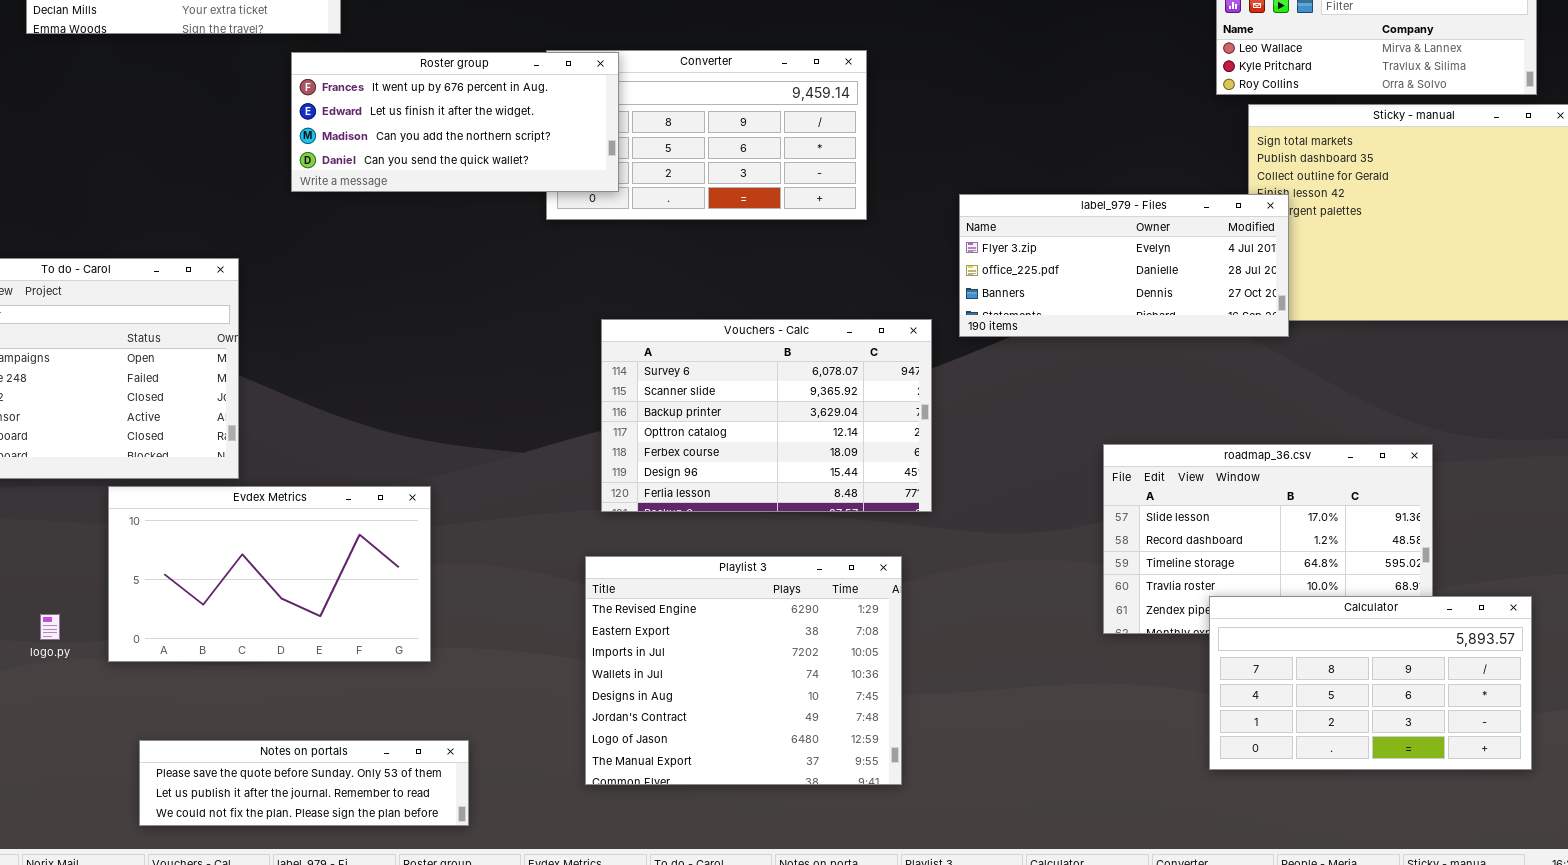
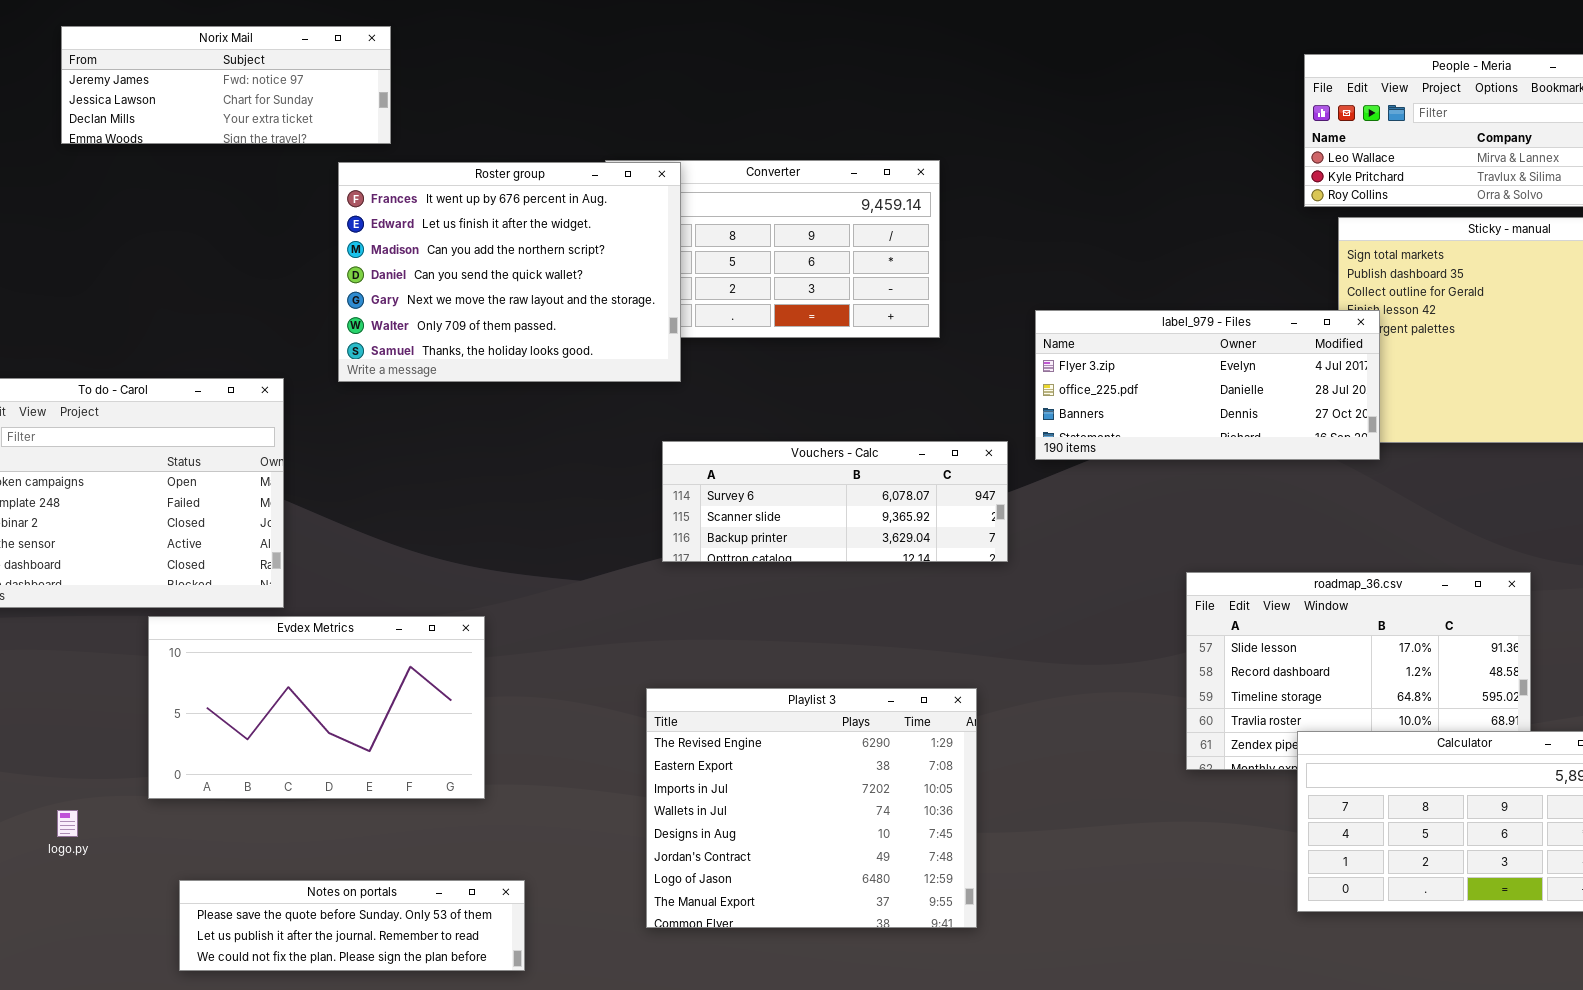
Roster group: [291,52,619,192] -> [338,162,681,382], resized
Vouchers - Calc: [601,319,932,512] -> [662,441,1008,562], resized
logo.py: [40,614,60,640] -> [57,810,78,837], moved

